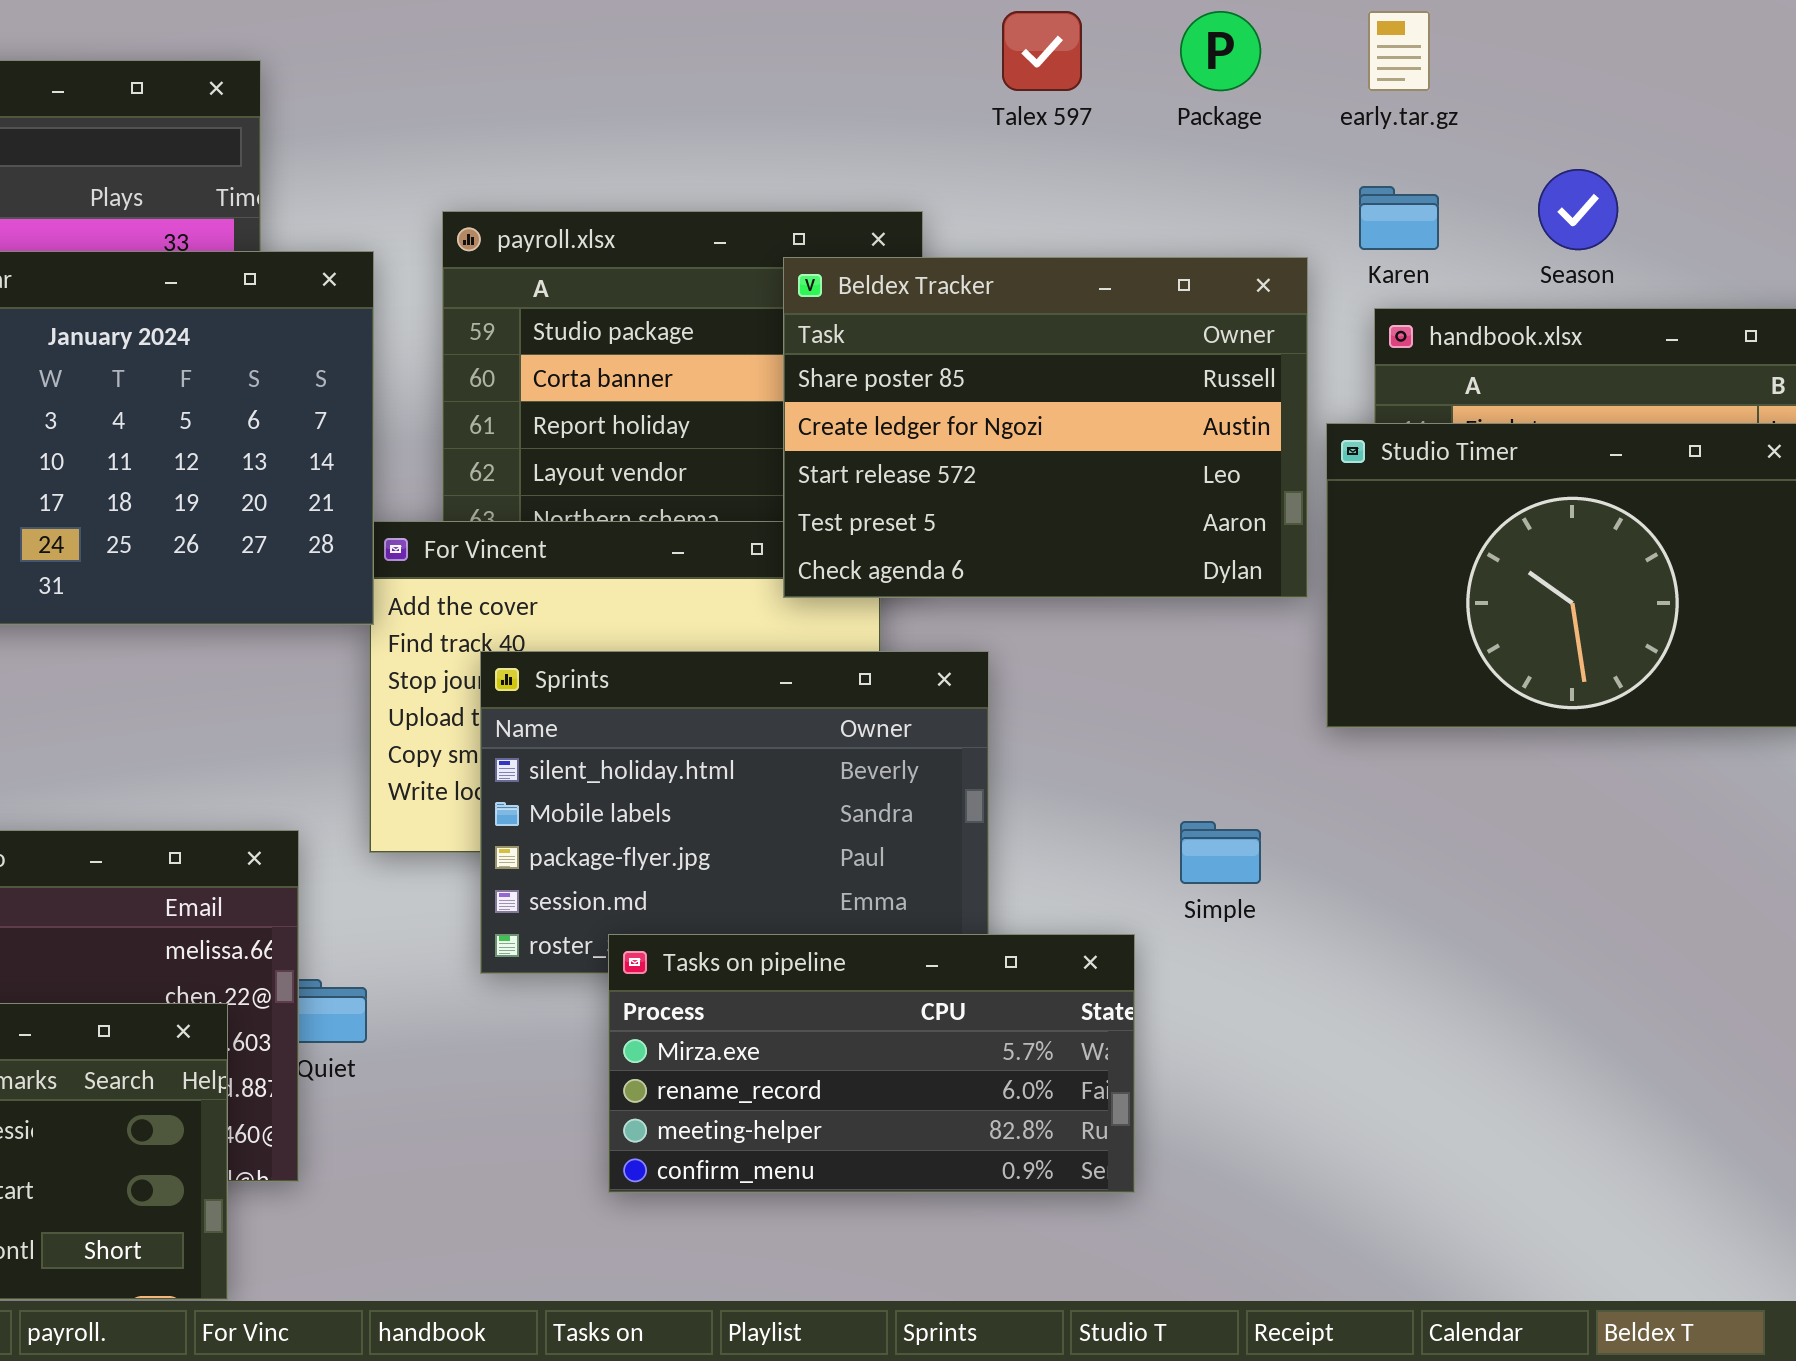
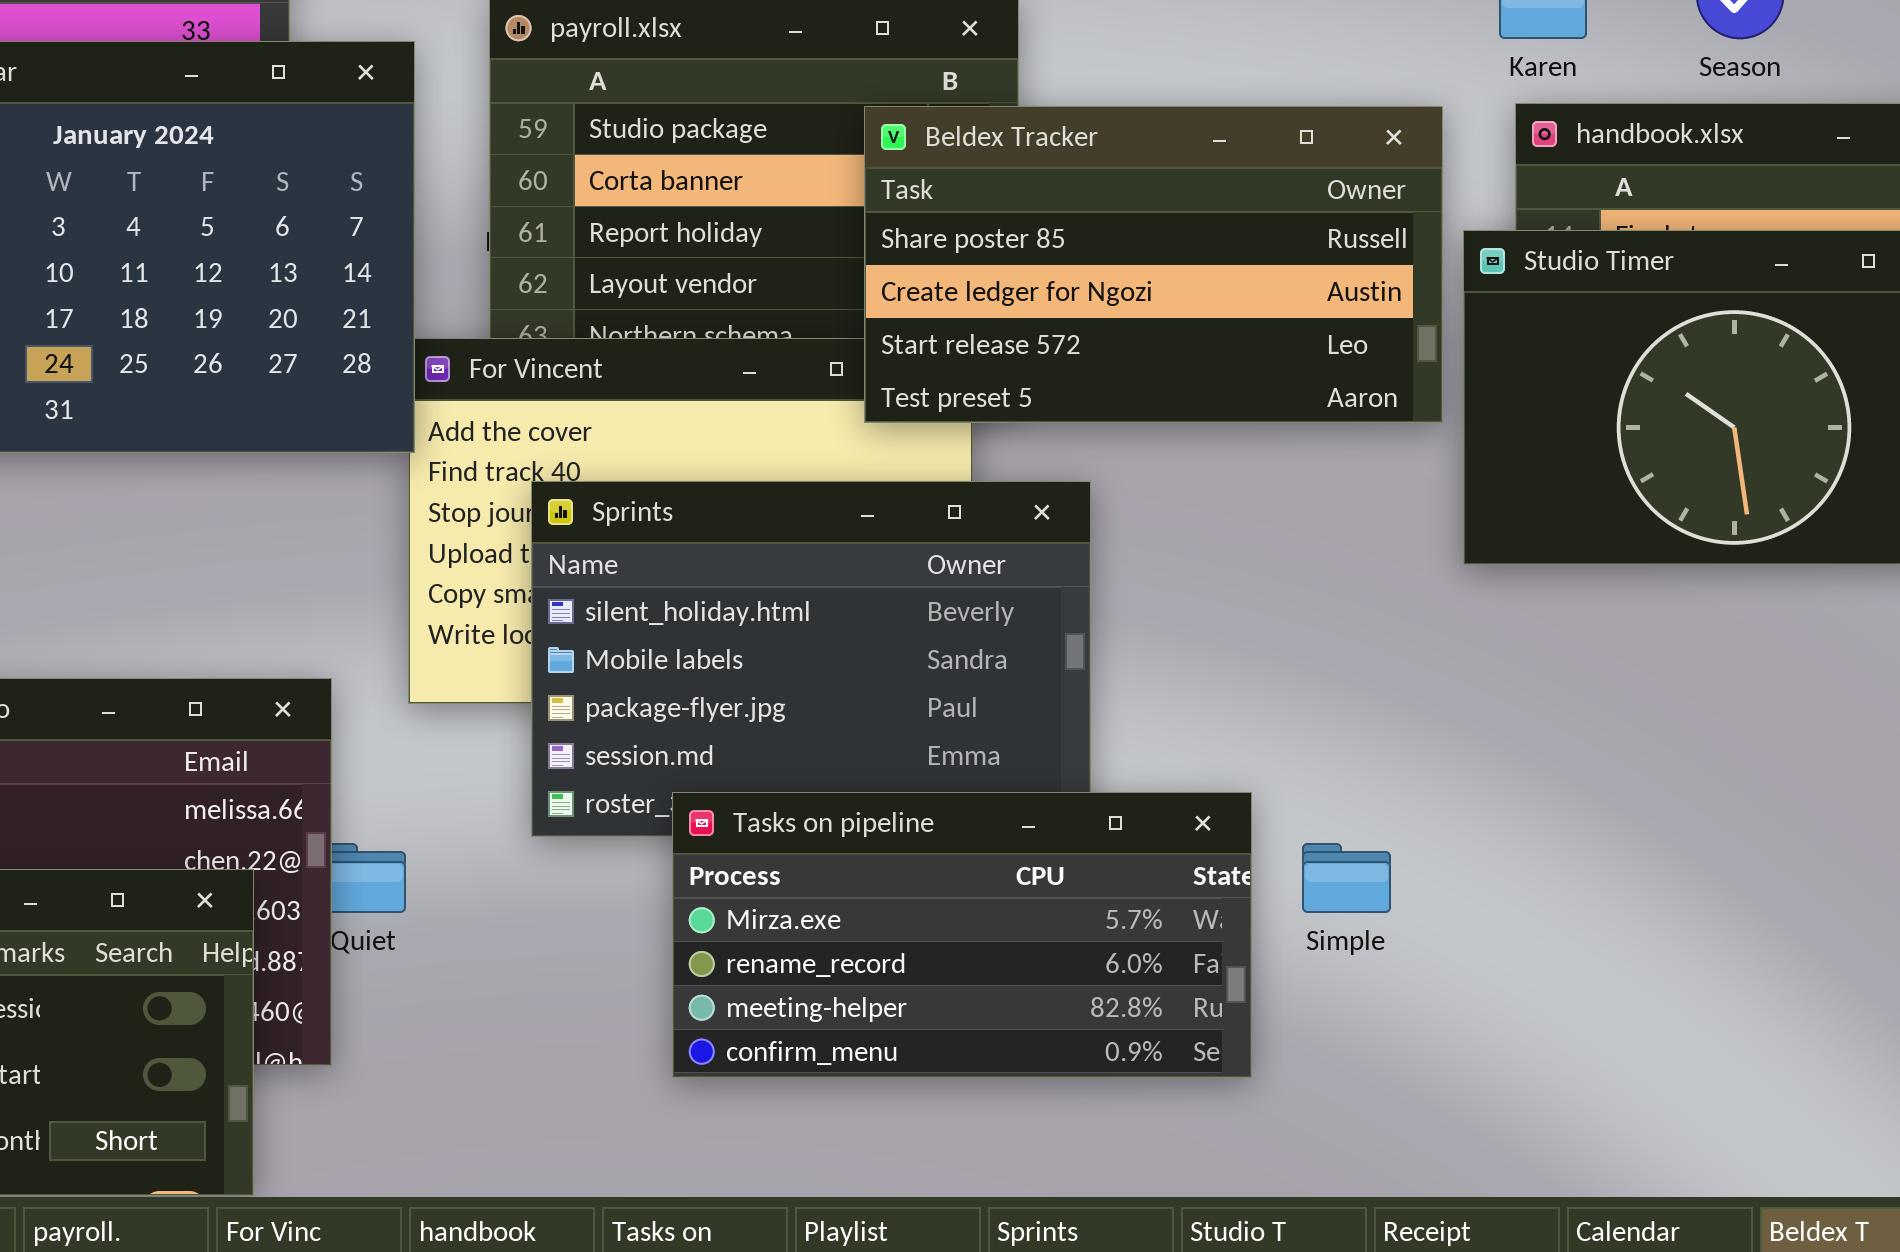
Beldex Tracker: [783,257,1308,598] -> [864,106,1443,423], resized
Simple: [1180,821,1261,884] -> [1302,843,1391,913], moved

